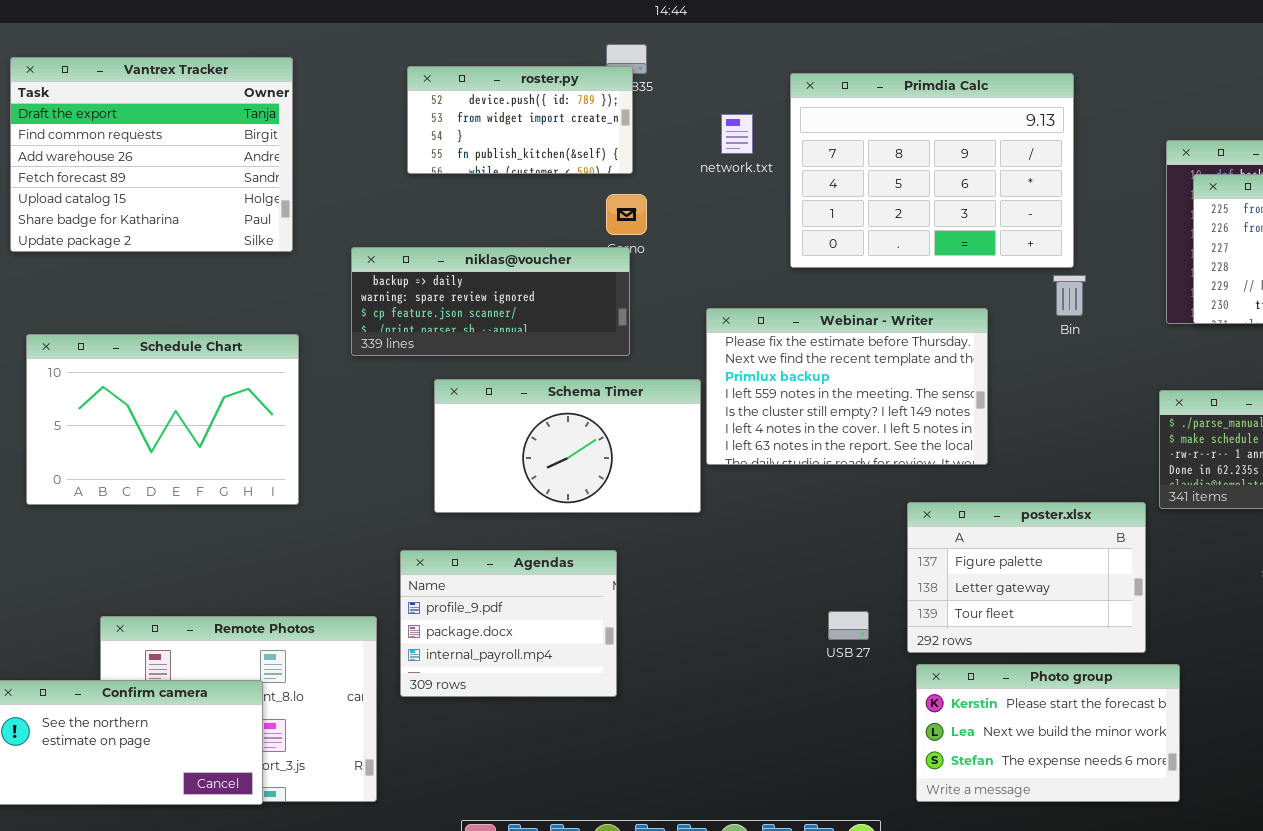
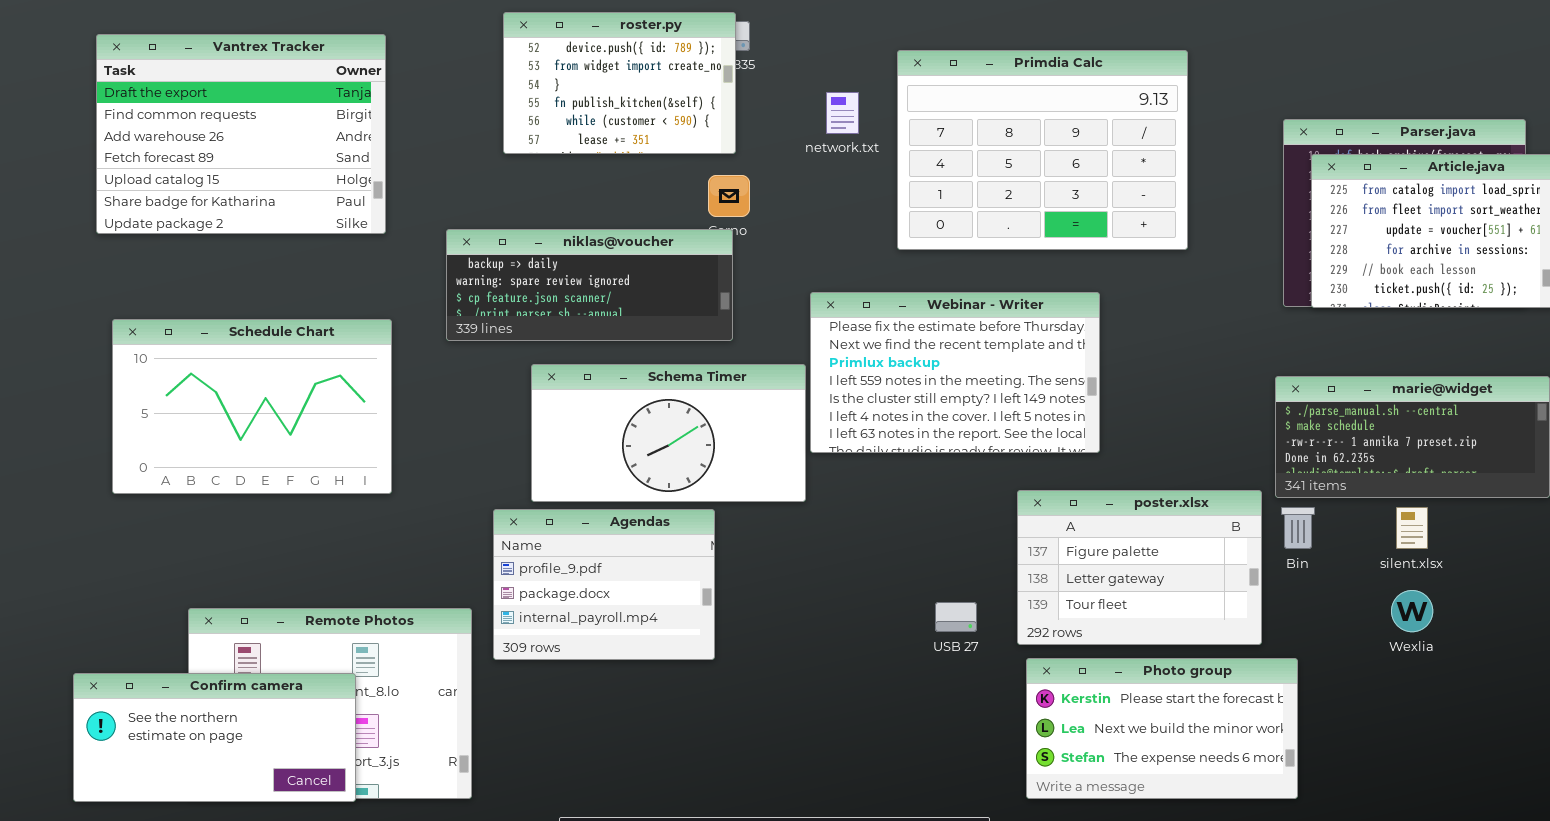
roster.py: [407,66,633,174] -> [503,12,736,154], resized
Bin: [1053,275,1086,316] -> [1281,507,1315,549], moved
Agendas: [400,550,617,697] -> [493,509,715,660], moved

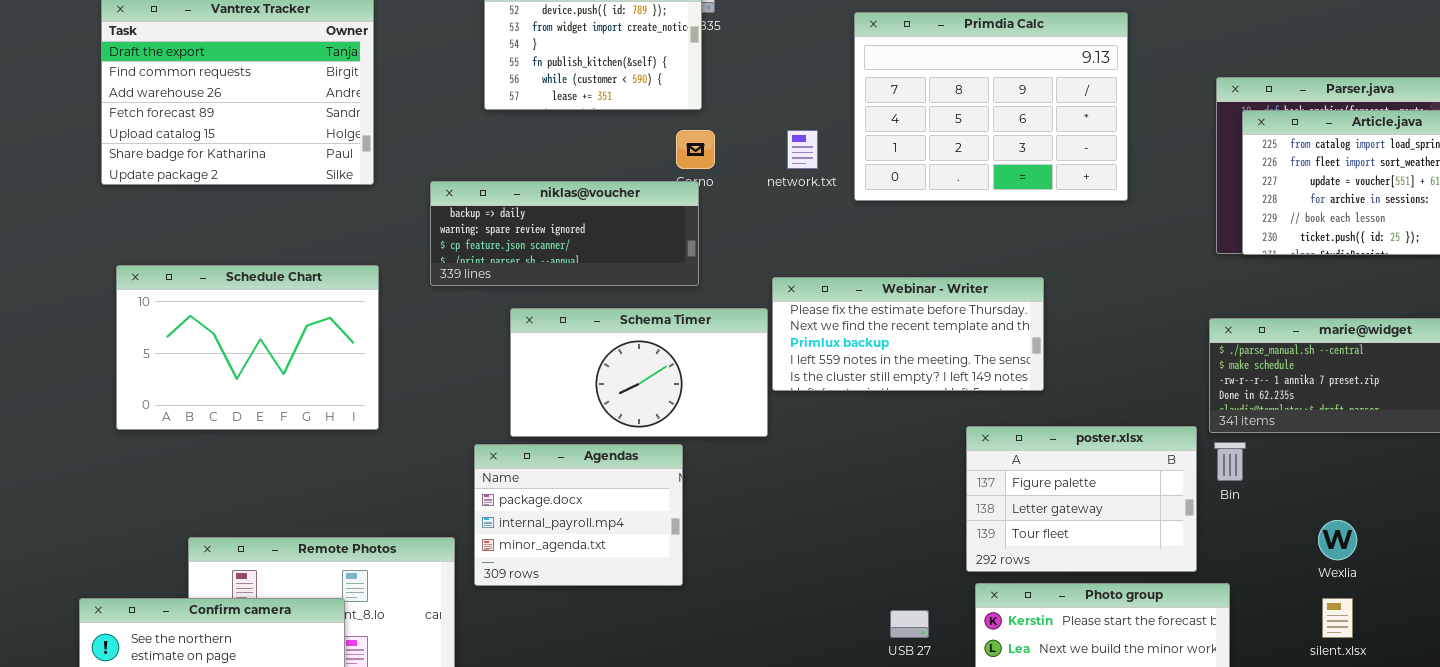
network.txt: [826,92,859,134] -> [787,130,818,169], moved
Webinar - Writer: [810,292,1100,453] -> [772,277,1044,391], resized
silent.xlsx: [1396,507,1428,549] -> [1322,598,1353,638], moved
Agendas: [493,509,715,660] -> [474,444,683,586], scrolled down 1 row
USB 27: [935,602,977,632] -> [890,610,929,638], moved

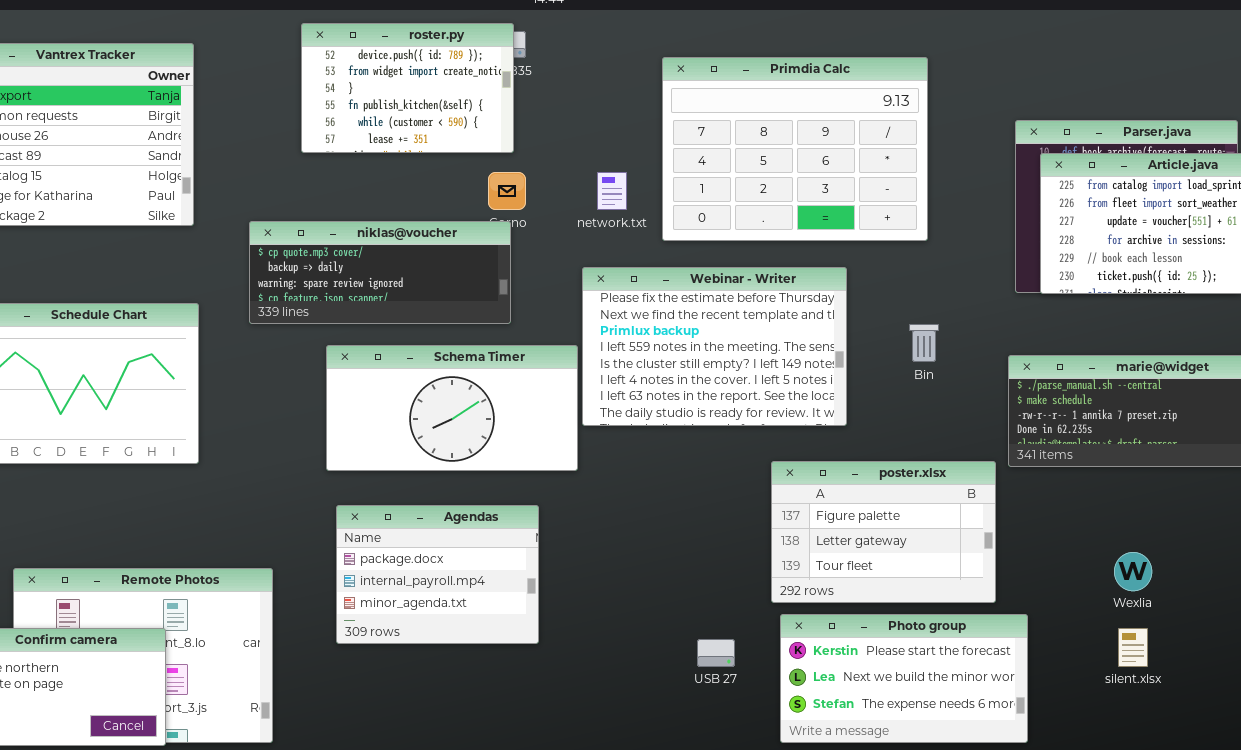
niklas@voucher: [430,181,699,286] -> [249,221,511,324], scrolled up 1 row
Webinar - Writer: [772,277,1044,391] -> [582,267,847,426], resized
Bin: [1214,442,1246,481] -> [909,324,939,362], moved
Agendas: [474,444,683,586] -> [336,505,539,644], moved

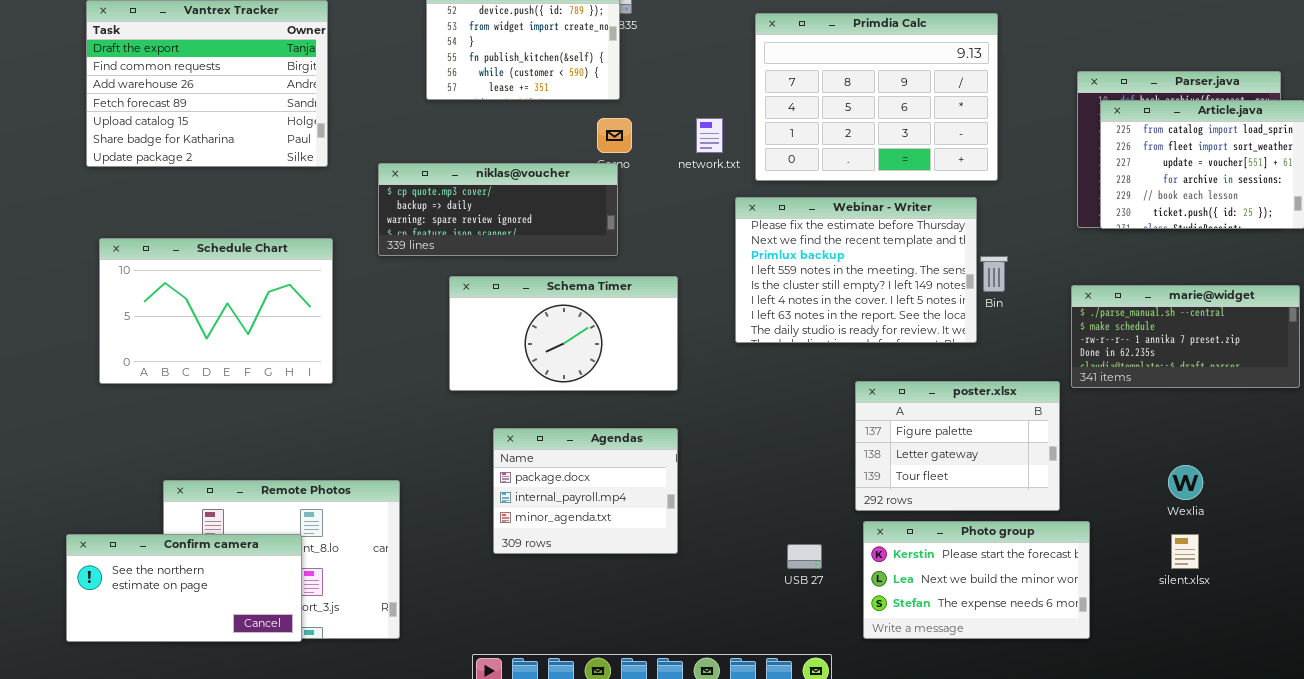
Webinar - Writer: [582,267,847,426] -> [735,197,977,343], moved
Agendas: [336,505,539,644] -> [493,428,678,554], moved

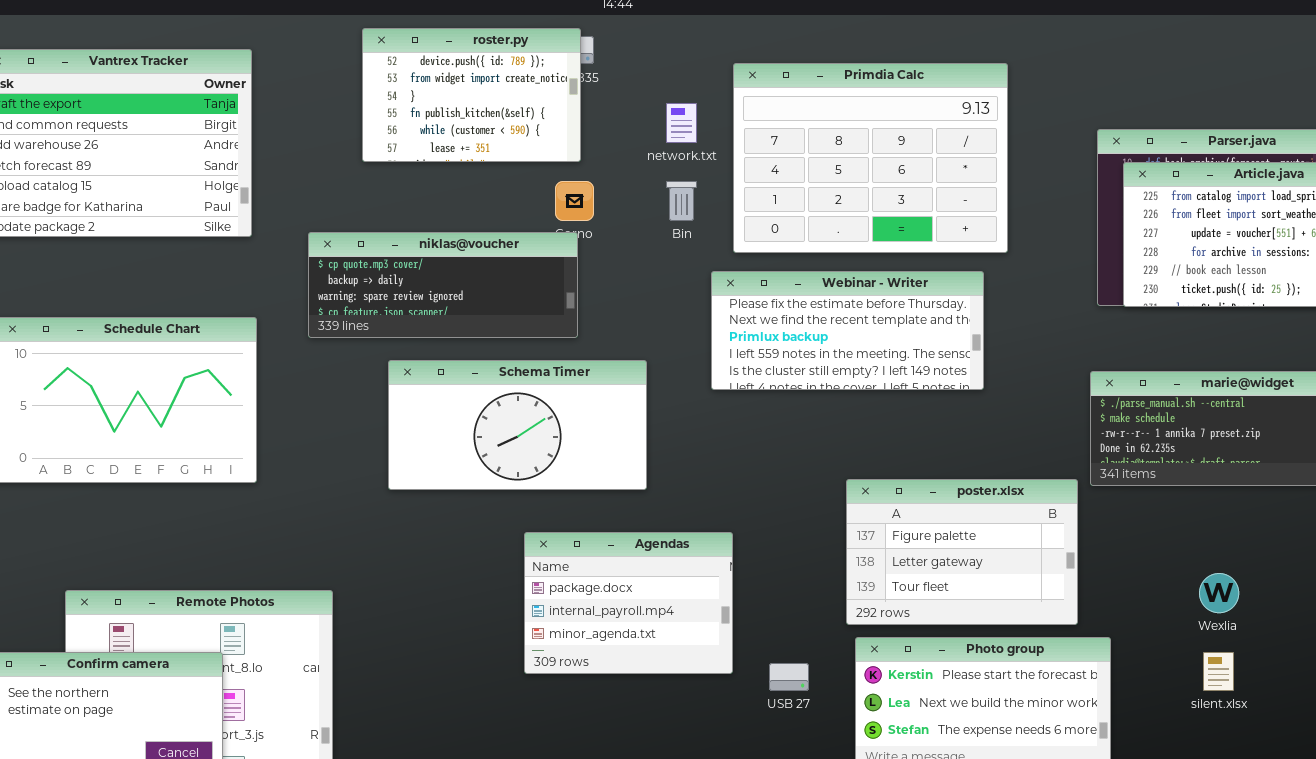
network.txt: [696,118,723,153] -> [666,103,697,143], moved
Webinar - Writer: [735,197,977,343] -> [711,271,984,390], resized
Bin: [980,256,1008,292] -> [666,181,697,221], moved
Agendas: [493,428,678,554] -> [524,532,733,674], moved

